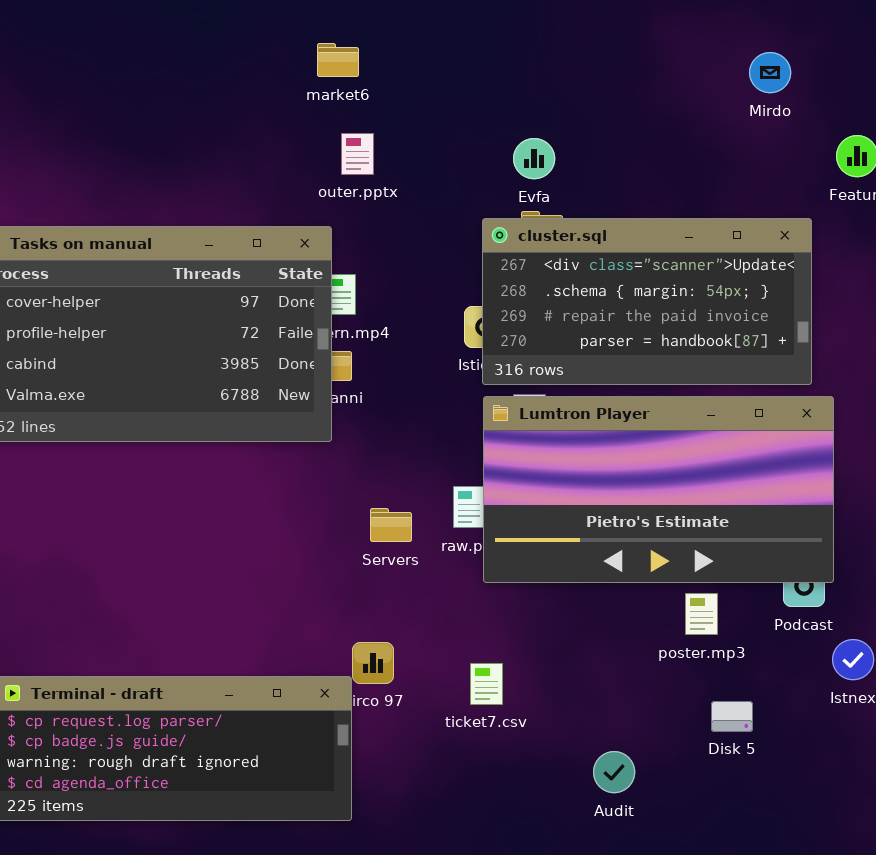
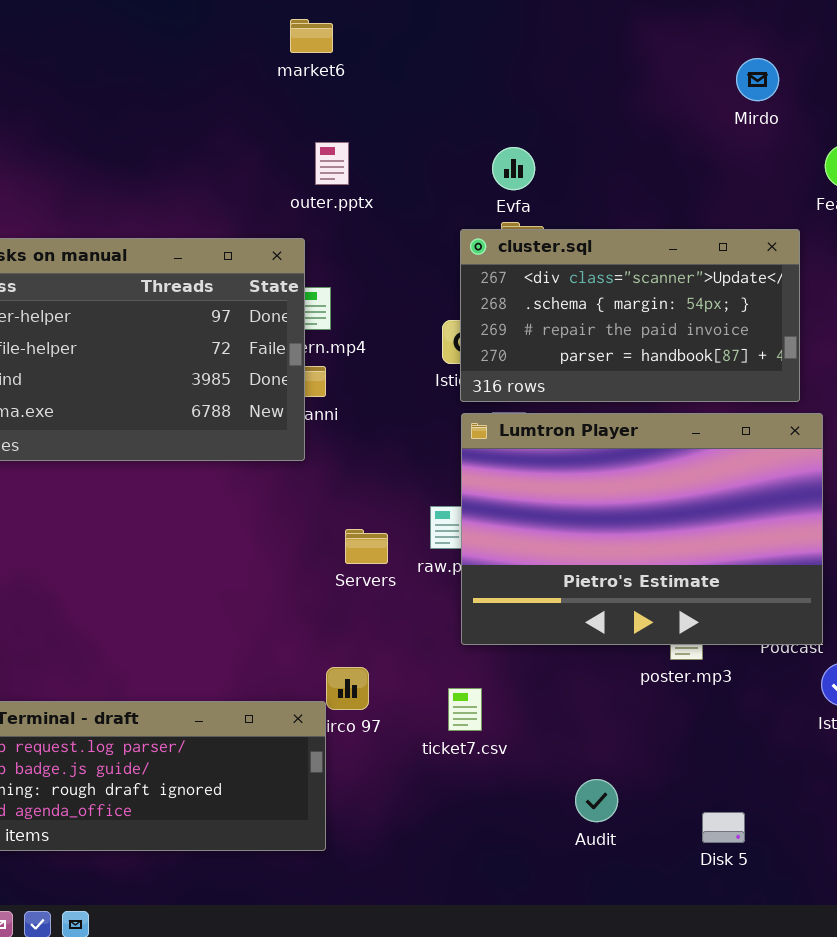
market6: [317,43,359,77] -> [290,19,333,53], moved
Lumtron Player: [483,396,834,583] -> [461,413,823,645], resized
Disk 5: [711,701,753,732] -> [702,812,745,843], moved

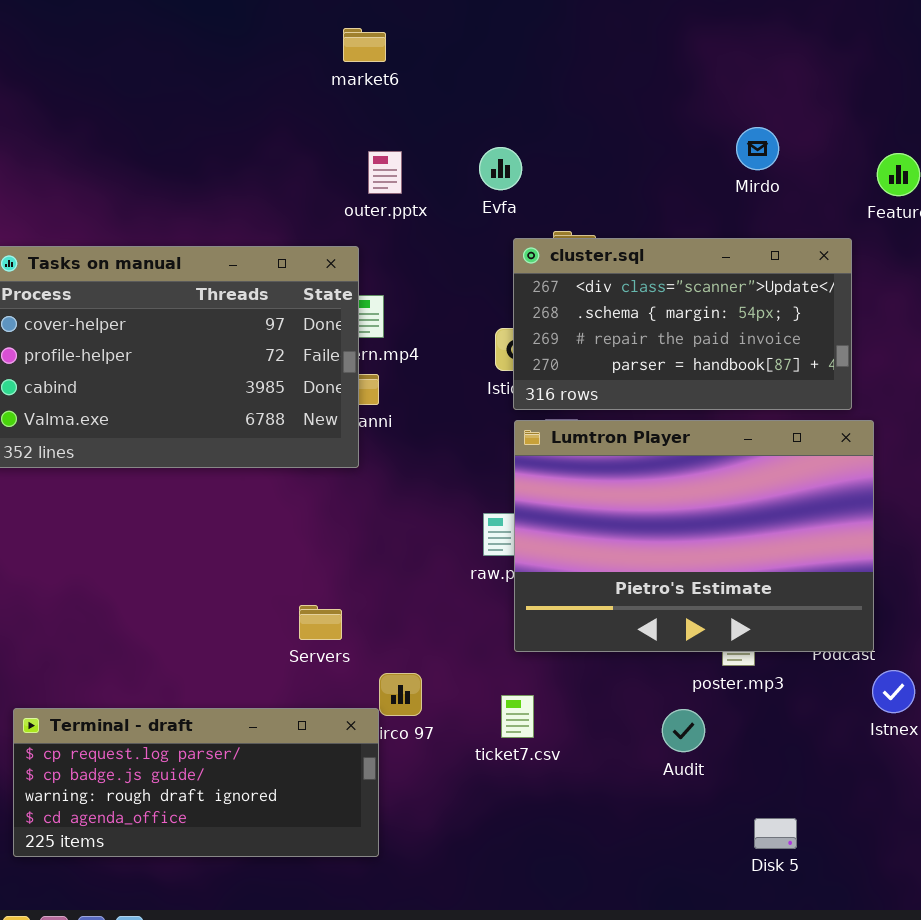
Mirdo: [736,58,779,101] -> [736,127,779,170], moved
Evfa: [492,147,535,190] -> [479,147,522,190], moved
Servers: [345,529,388,564] -> [299,605,342,640], moved
Audit: [575,779,618,822] -> [662,709,705,752], moved

